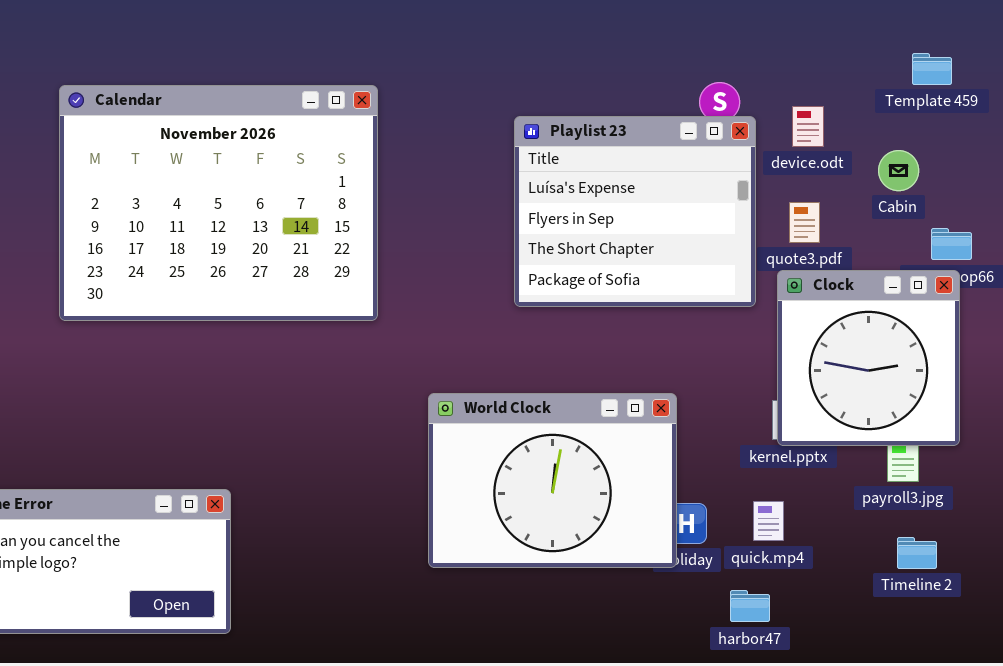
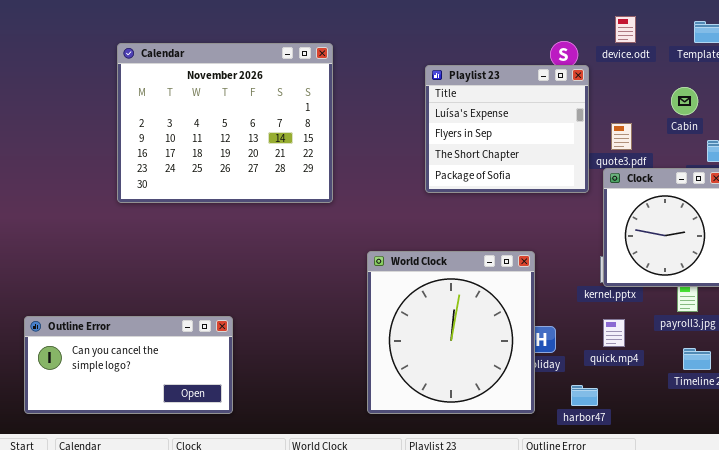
device.odt: [792,106,824,147] -> [615,16,636,43], moved
World Clock: [428,393,677,568] -> [367,251,535,414], resized
quick.mp4: [753,501,784,541] -> [603,319,625,347], moved

